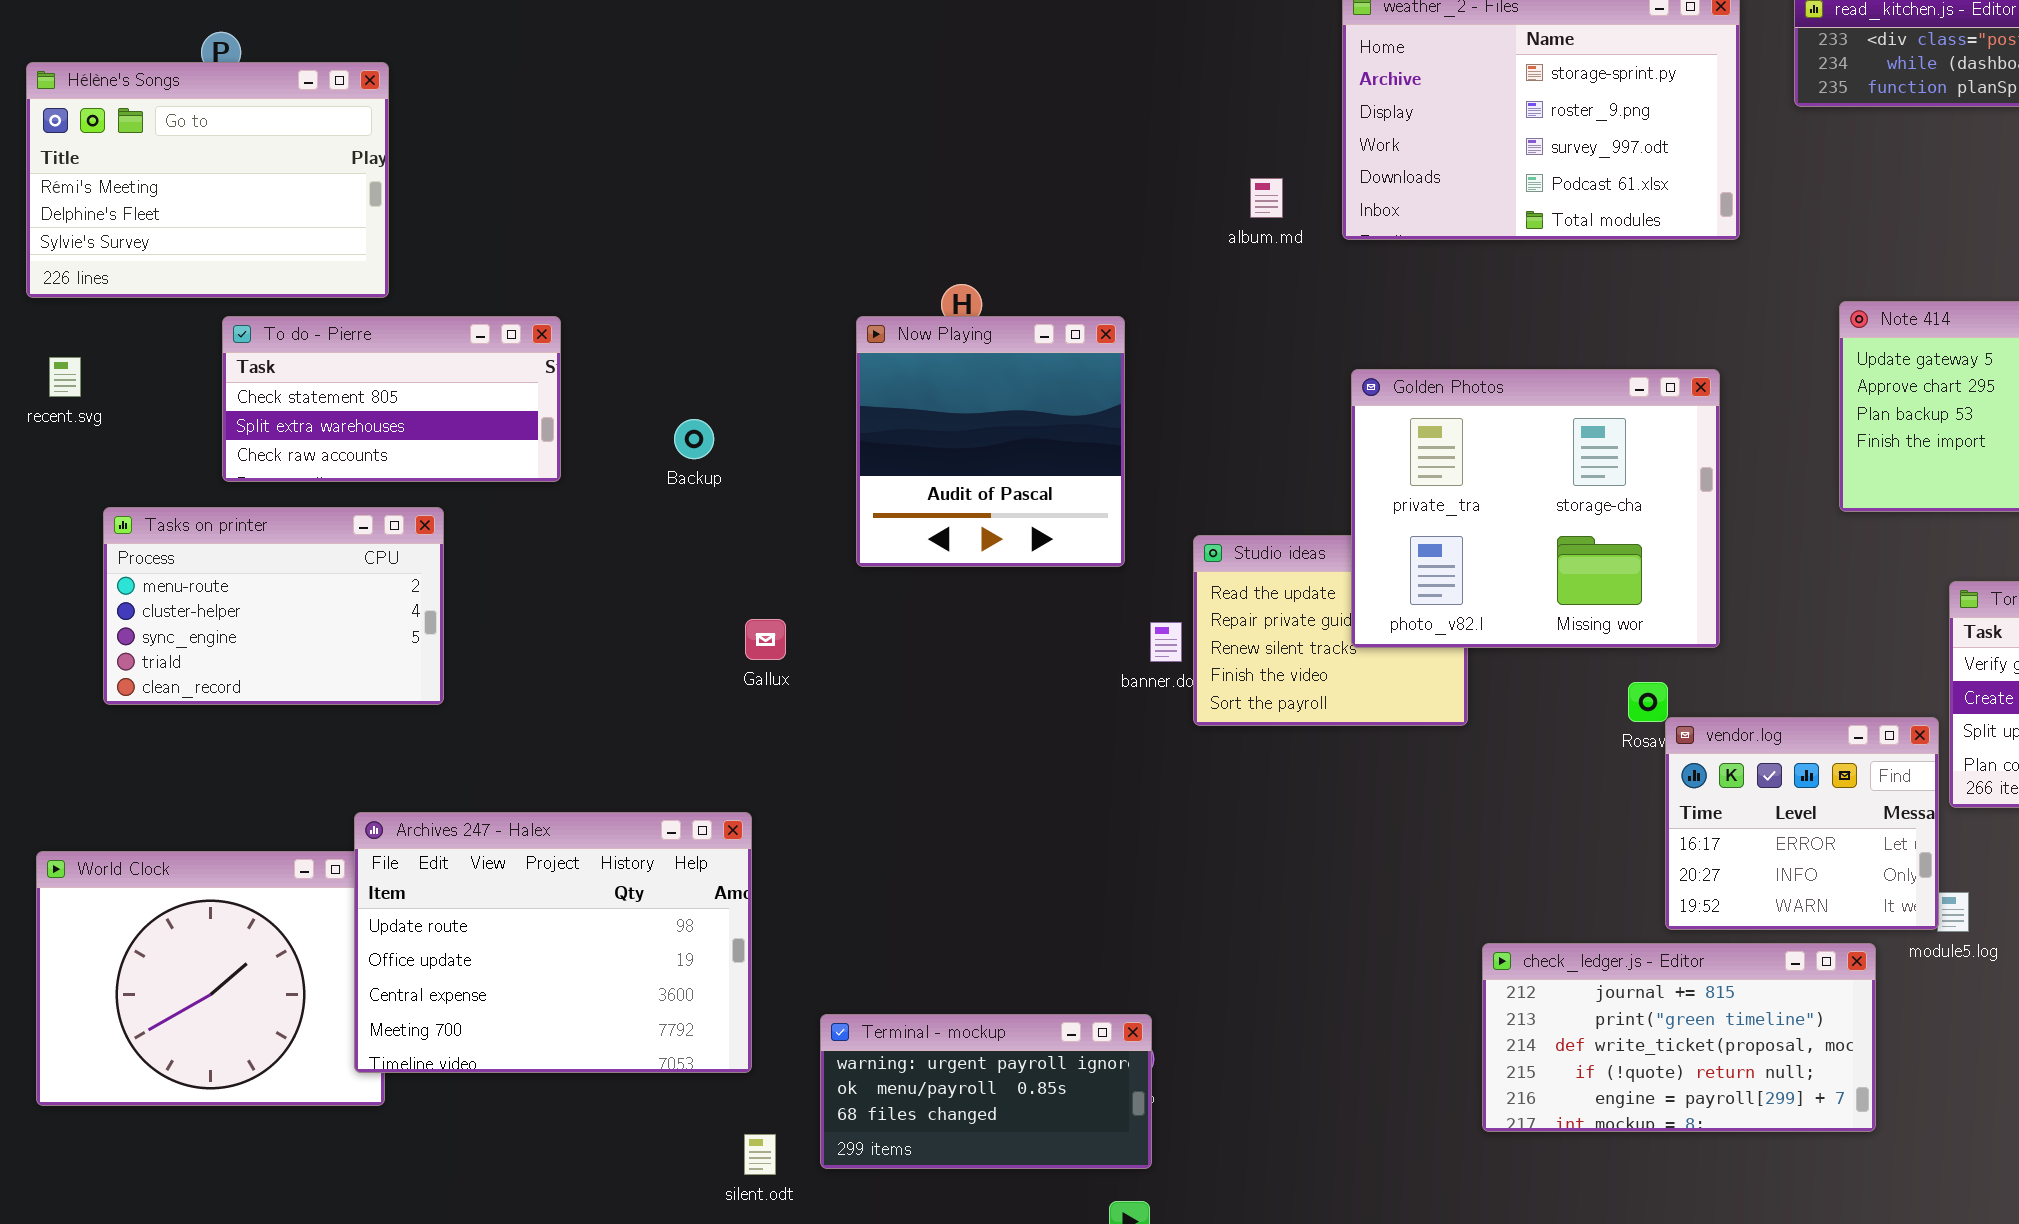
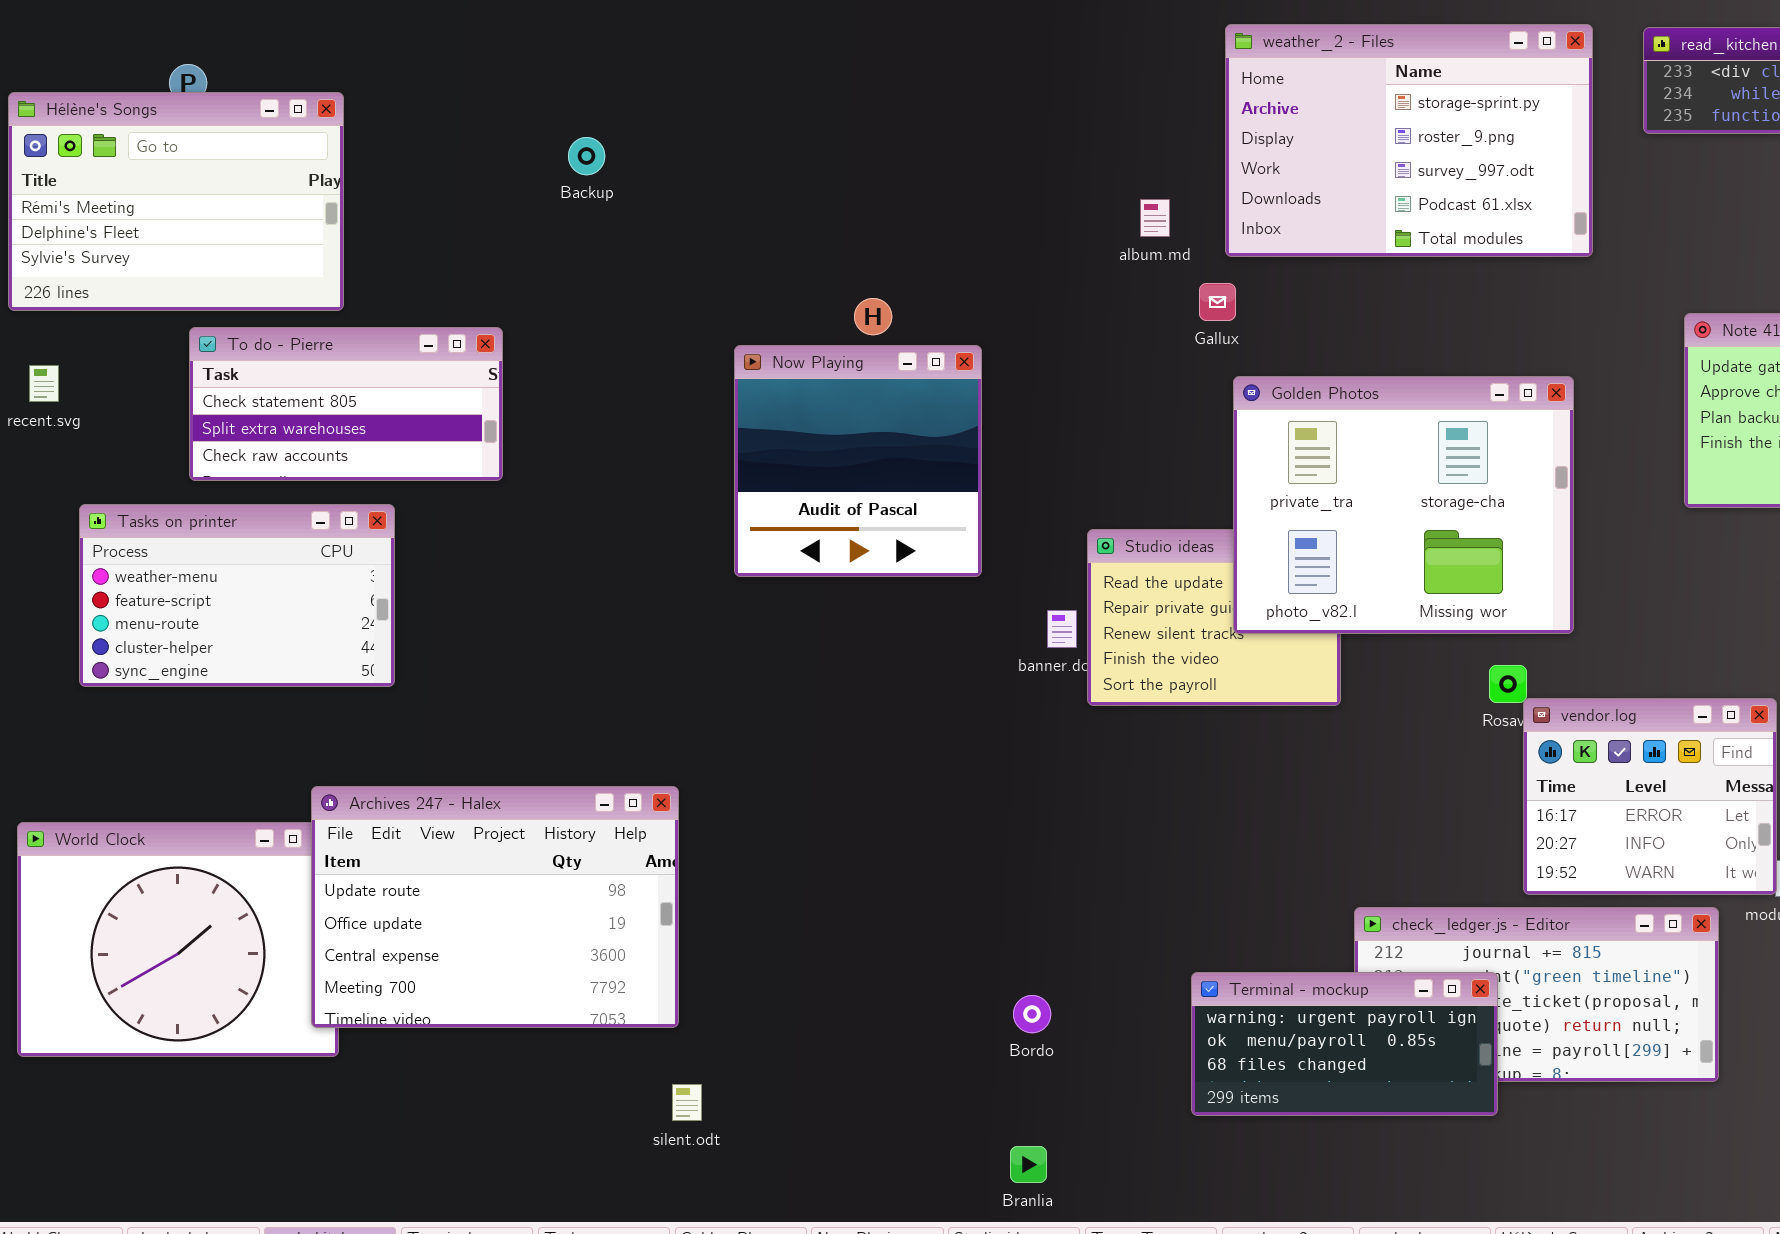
Now Playing: [856,316,1125,567] -> [734,345,982,577], moved
Backup: [674,419,714,459] -> [568,137,605,175], moved
Tasks on printer: [103,507,444,705] -> [79,504,395,687], scrolled up 2 rows
Gallux: [745,619,786,660] -> [1199,283,1236,321], moved
Terminal - mockup: [820,1014,1152,1169] -> [1191,972,1498,1116], moved

